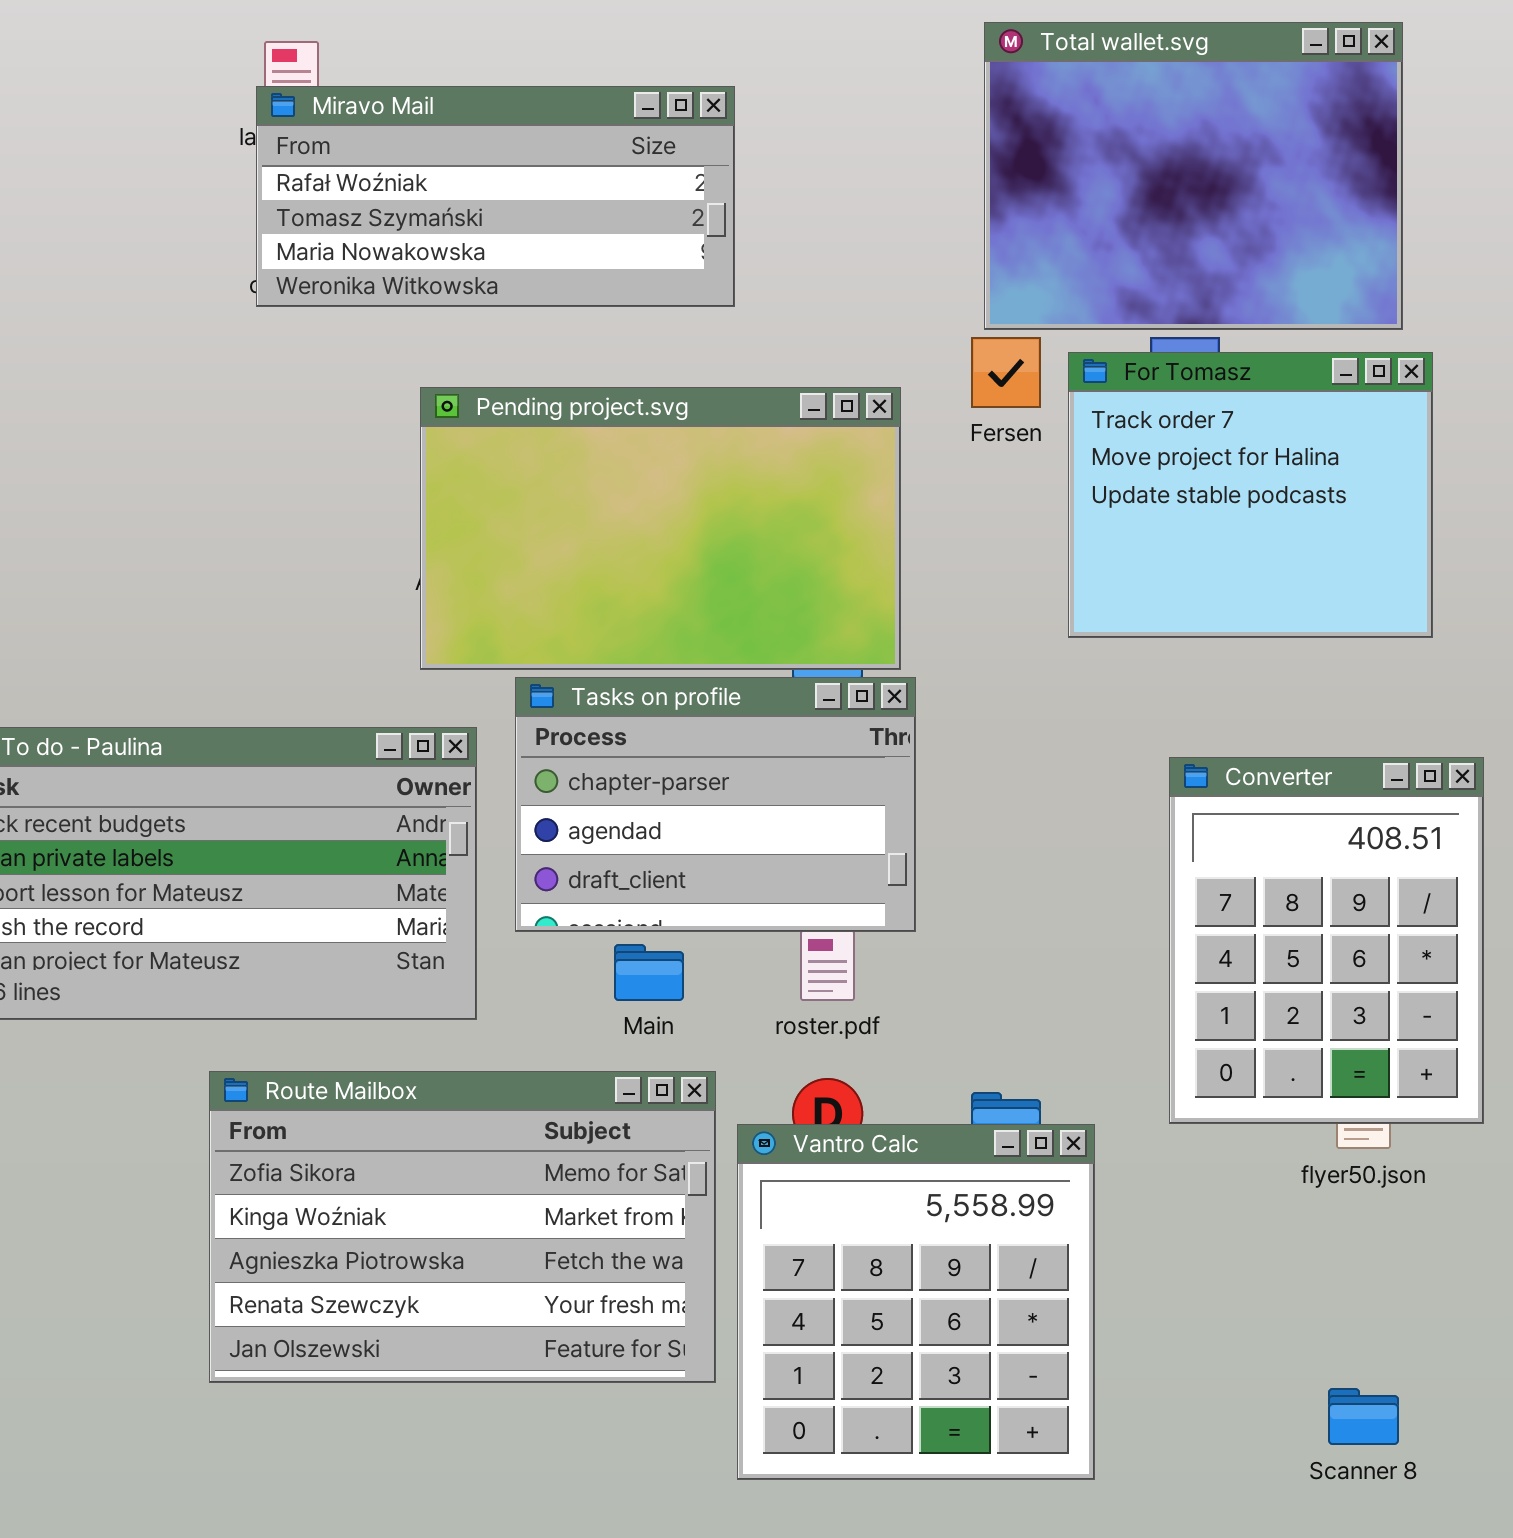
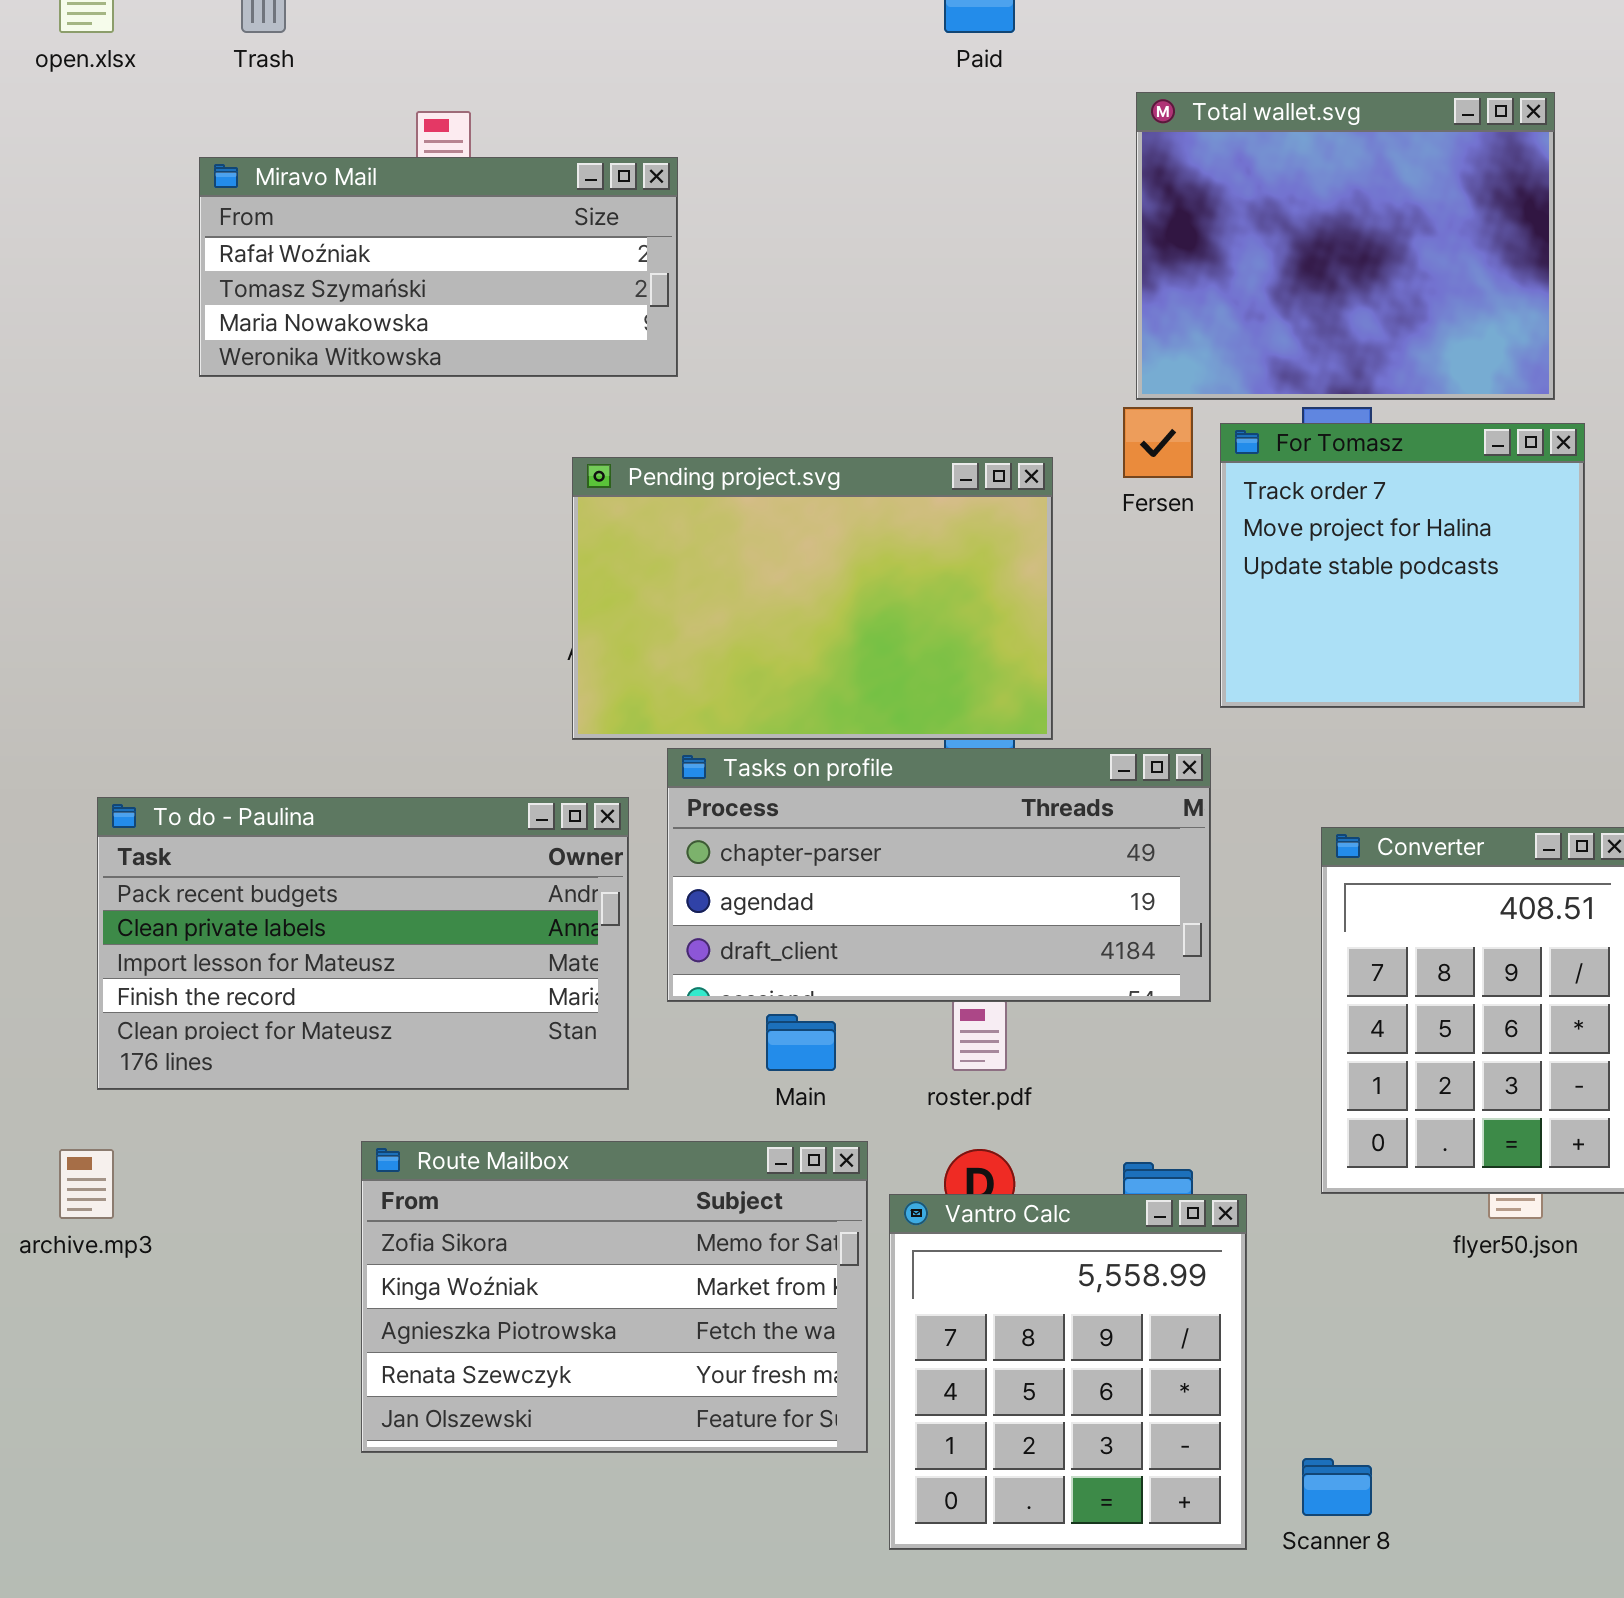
Miravo Mail: [256,86,735,307] -> [199,157,678,377], moved
Tasks on profile: [515,677,916,932] -> [667,748,1211,1002], resized
Scanner 8: [1328,1388,1399,1445] -> [1302,1458,1372,1516], moved

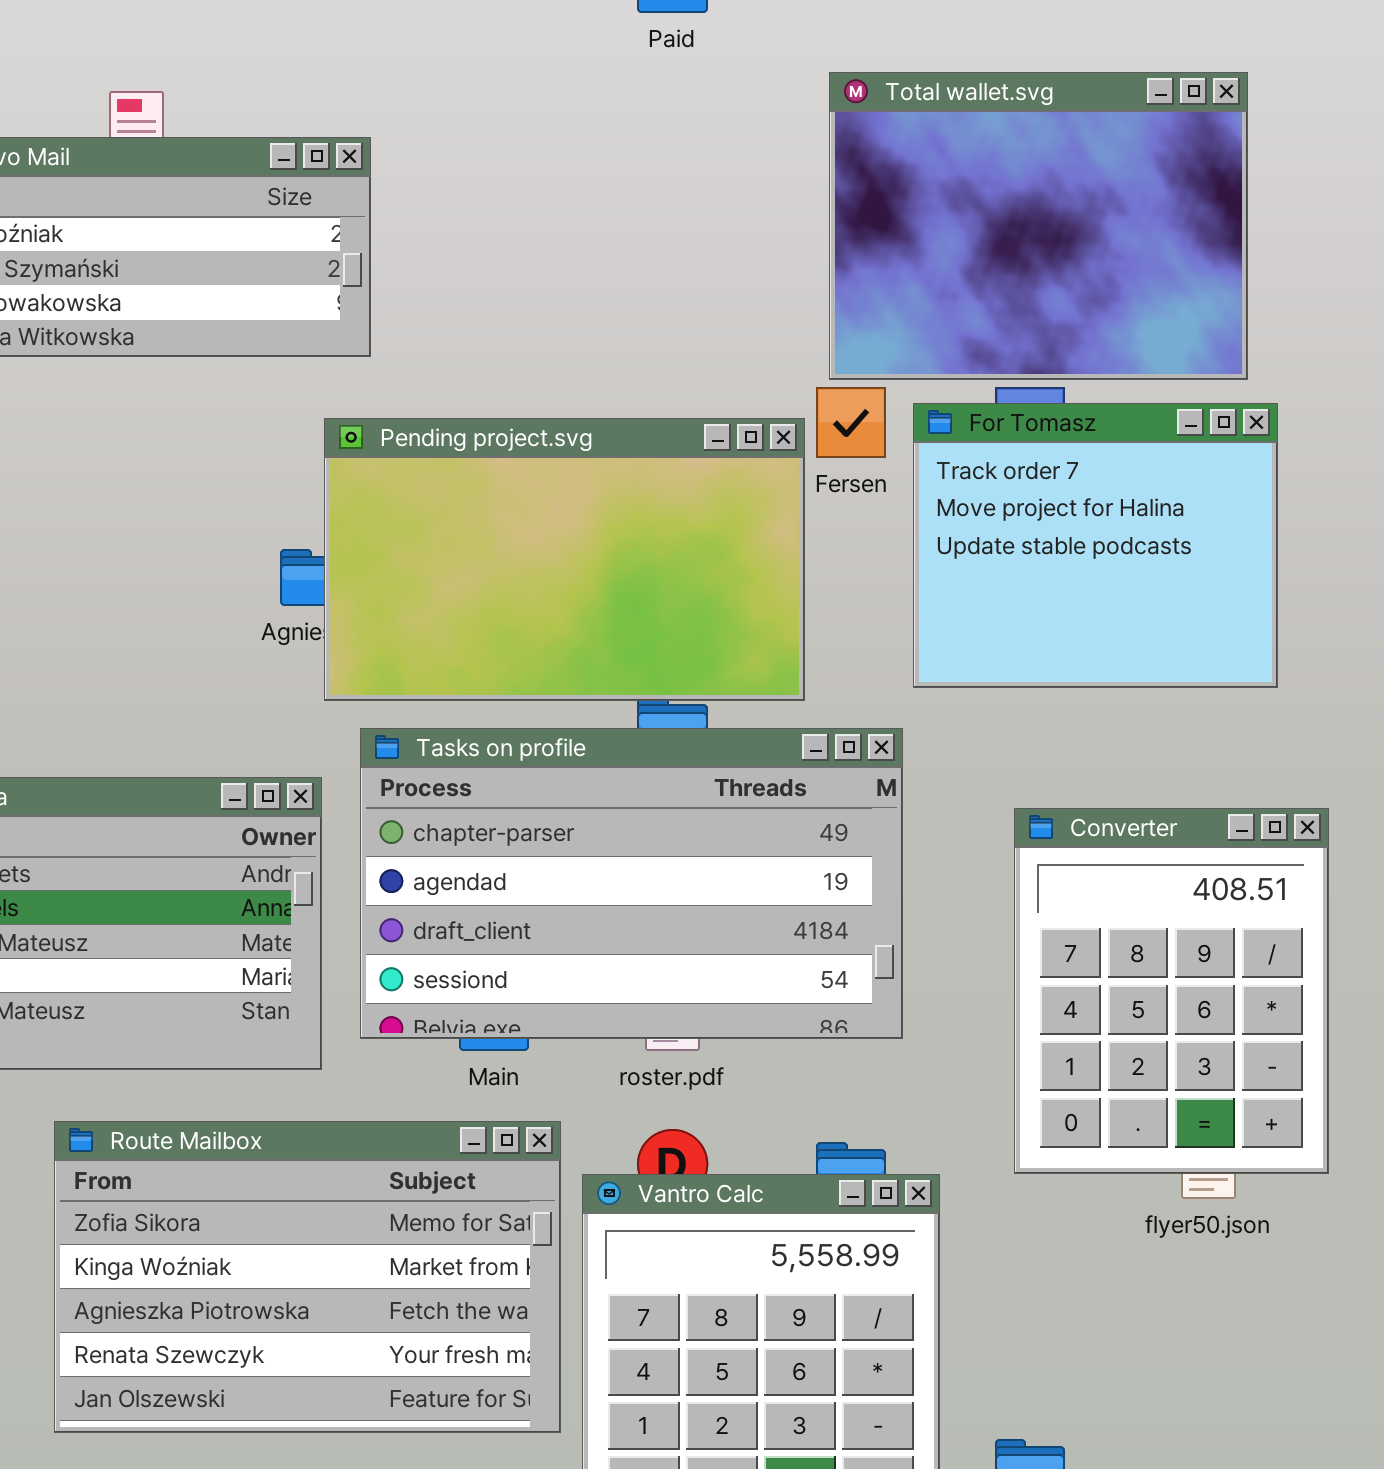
Pending project.svg: [572,457,1053,740] -> [324,418,805,701], moved
Tasks on profile: [667,748,1211,1002] -> [360,728,903,1039], resized

